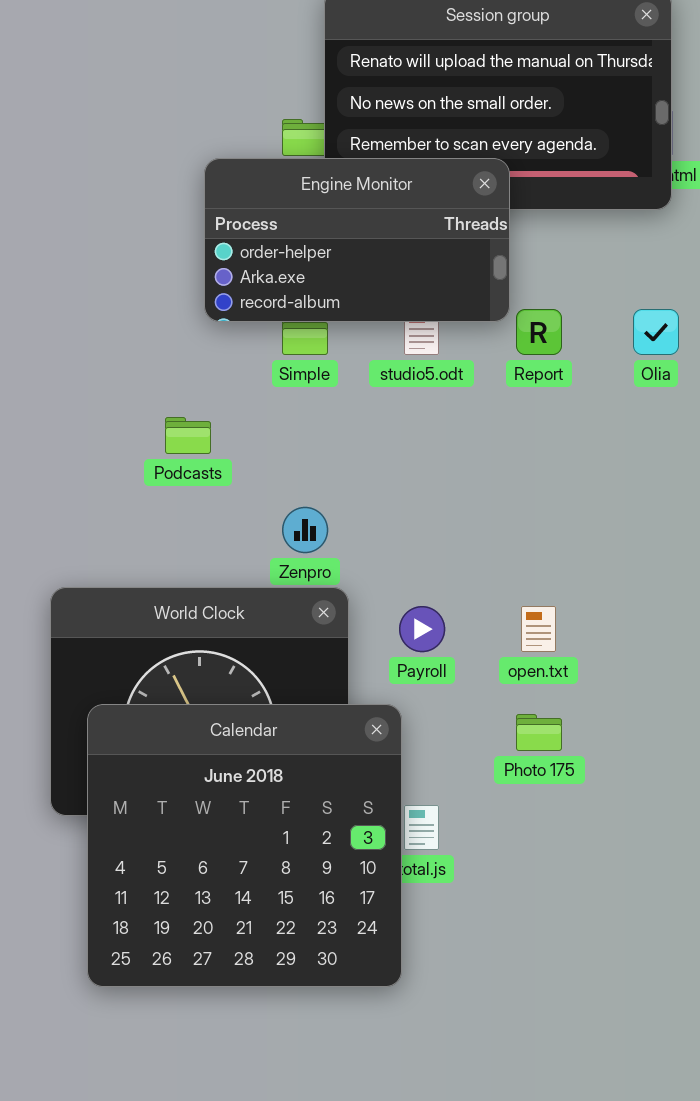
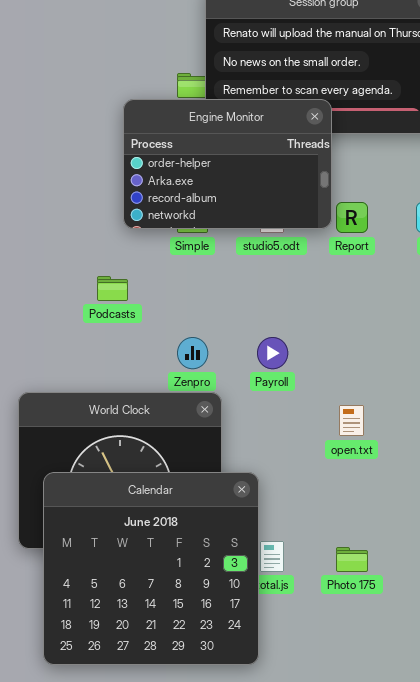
Engine Monitor: [204,158,510,322] -> [123,99,332,229], resized
Payroll: [399,606,445,652] -> [257,337,288,369], moved
Photo 175: [516,714,562,751] -> [336,547,368,572], moved

